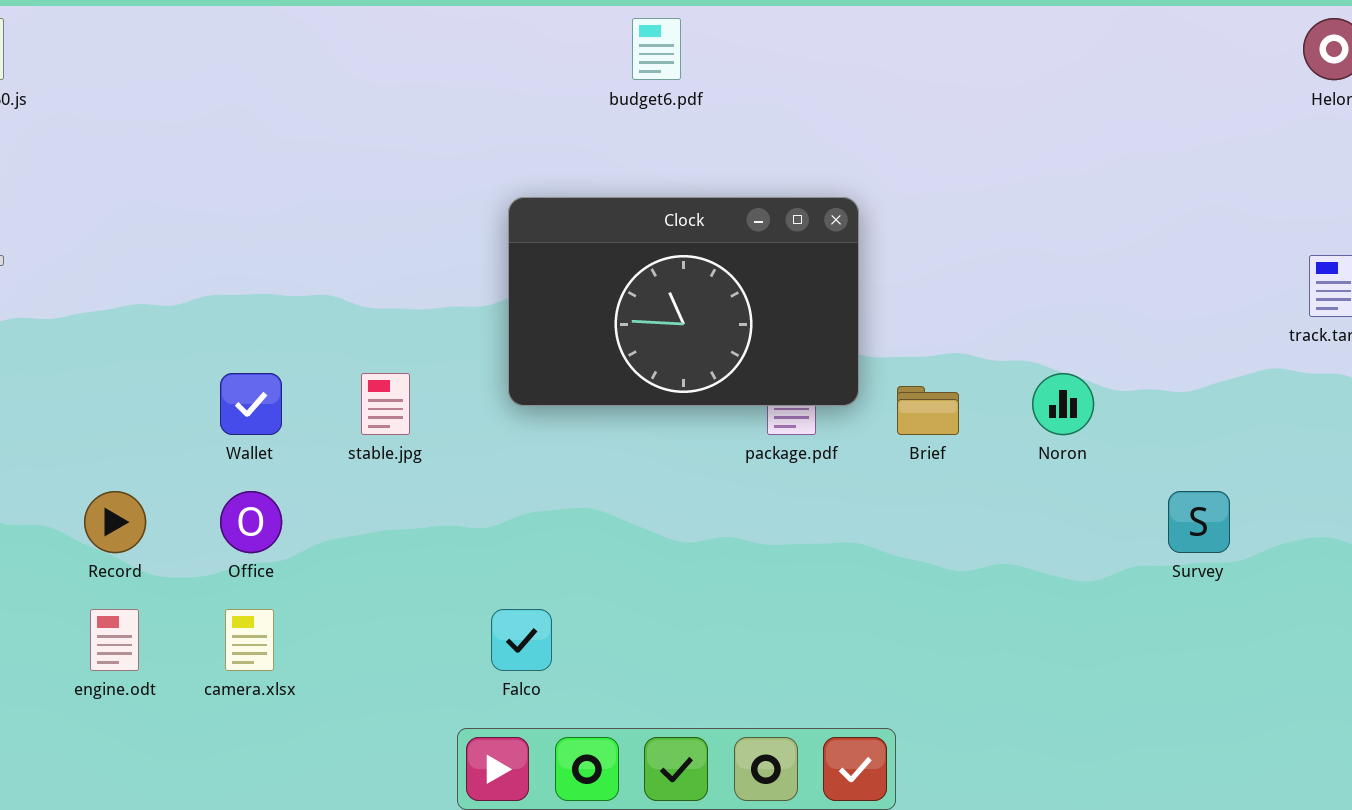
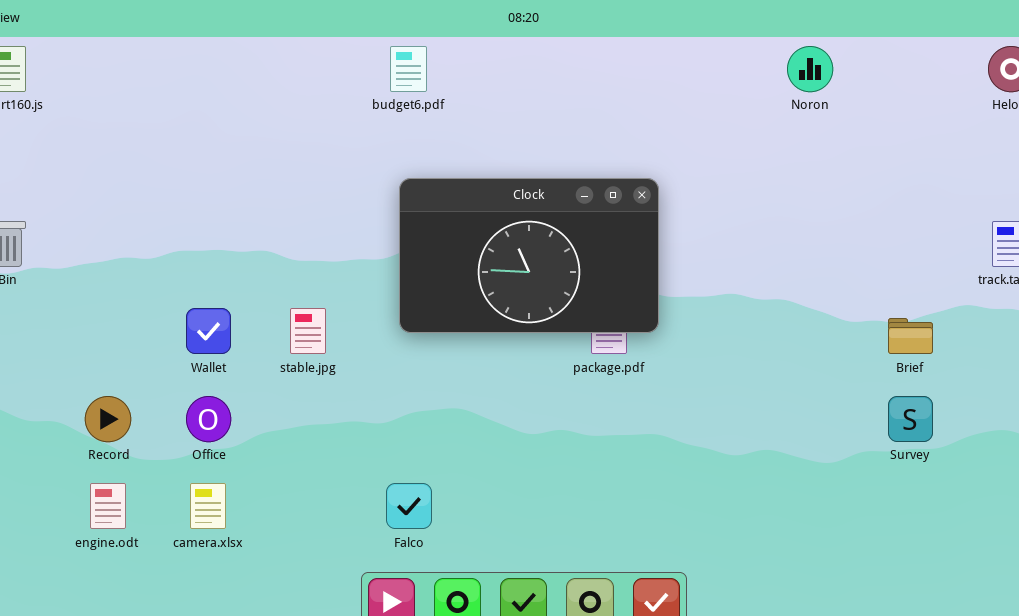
budget6.pdf: [632,18,681,80] -> [390,46,427,92], moved
Noron: [1032,373,1094,435] -> [787,46,833,92], moved
Brief: [897,386,959,435] -> [888,318,933,354], moved

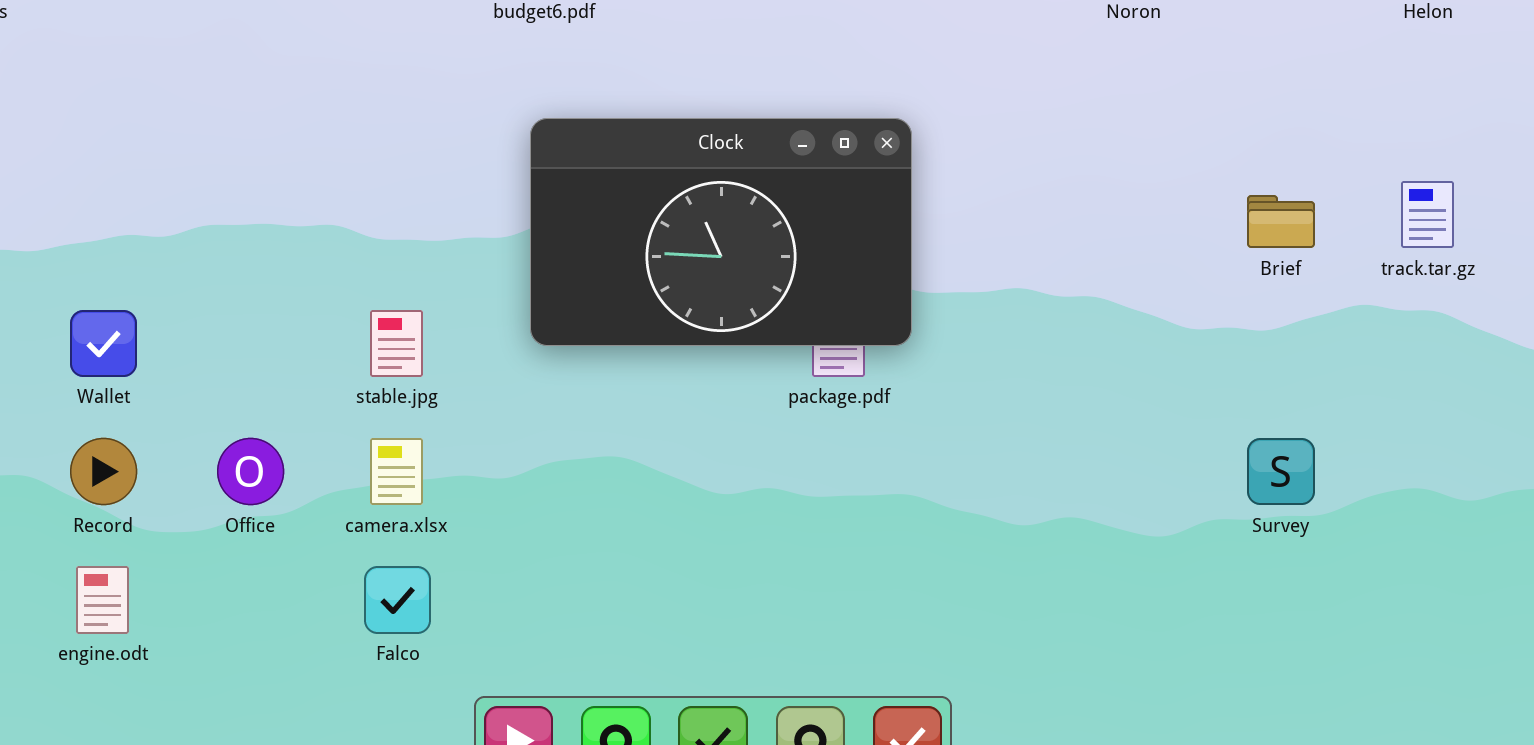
Wallet: [186,308,231,354] -> [70,310,137,377], moved
Brief: [888,318,933,354] -> [1247,195,1315,248], moved
camera.xlsx: [190,483,226,529] -> [370,438,423,505], moved
Falco: [386,483,432,529] -> [364,566,431,634], moved

